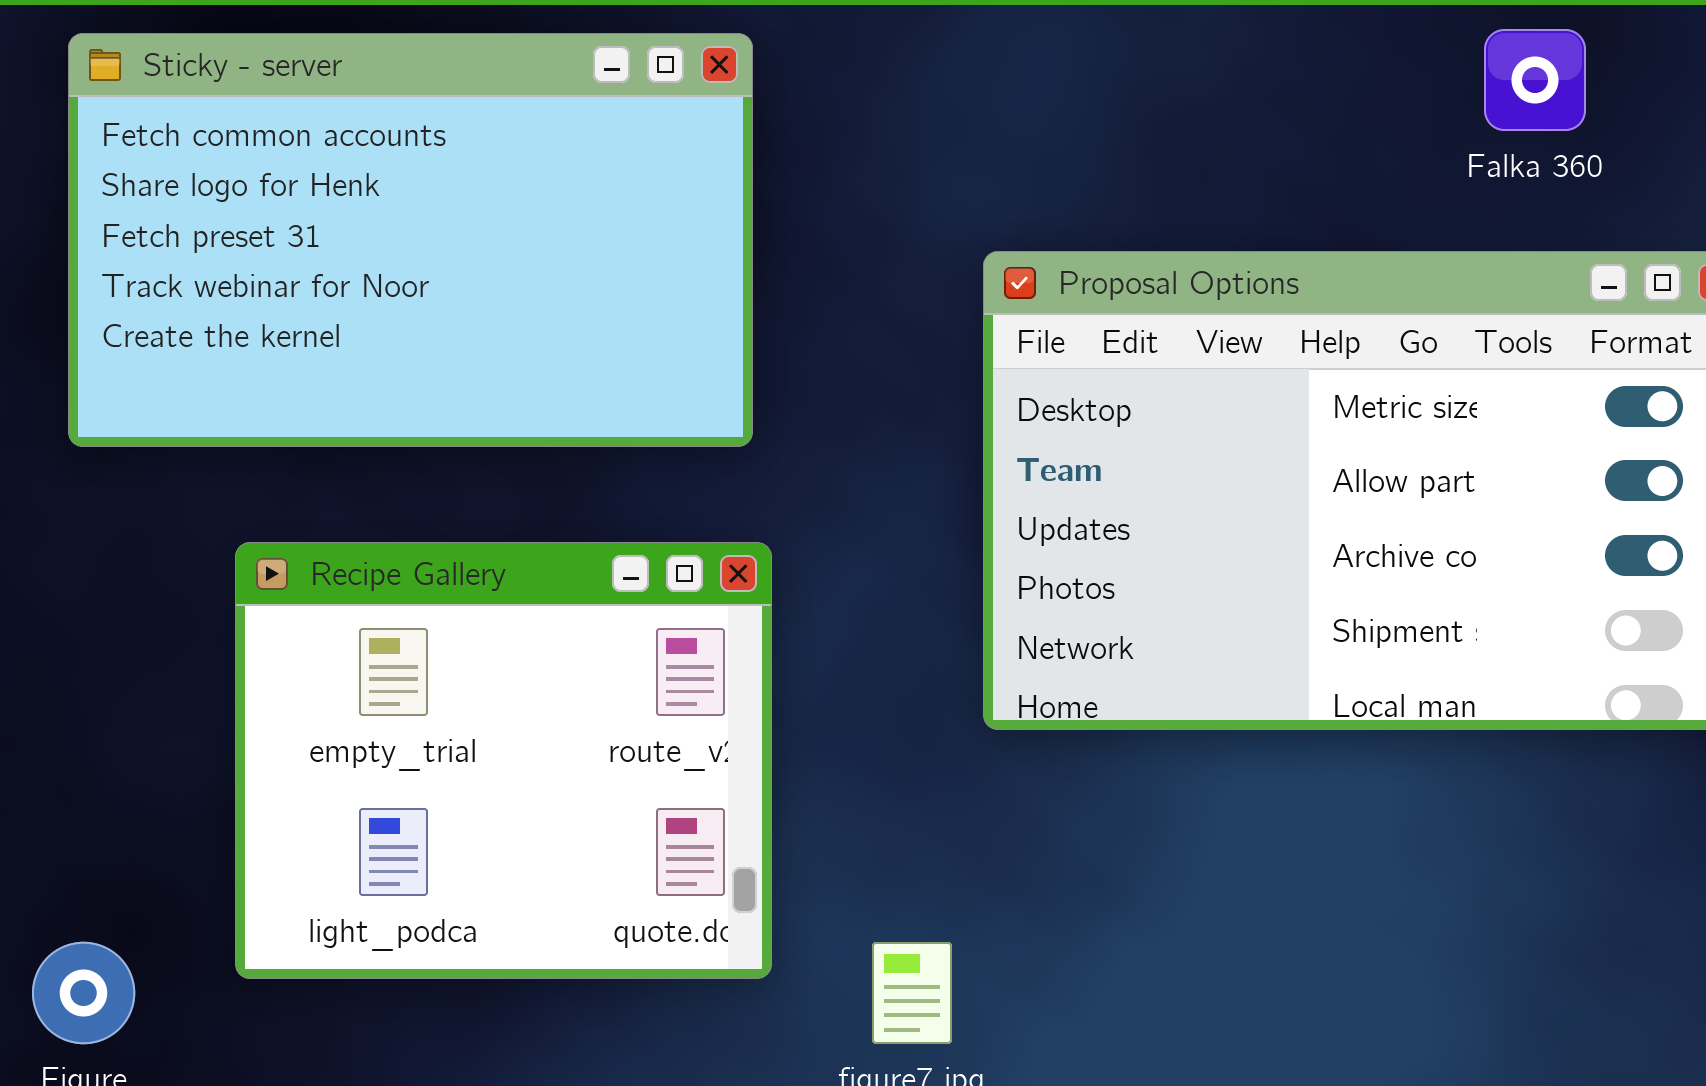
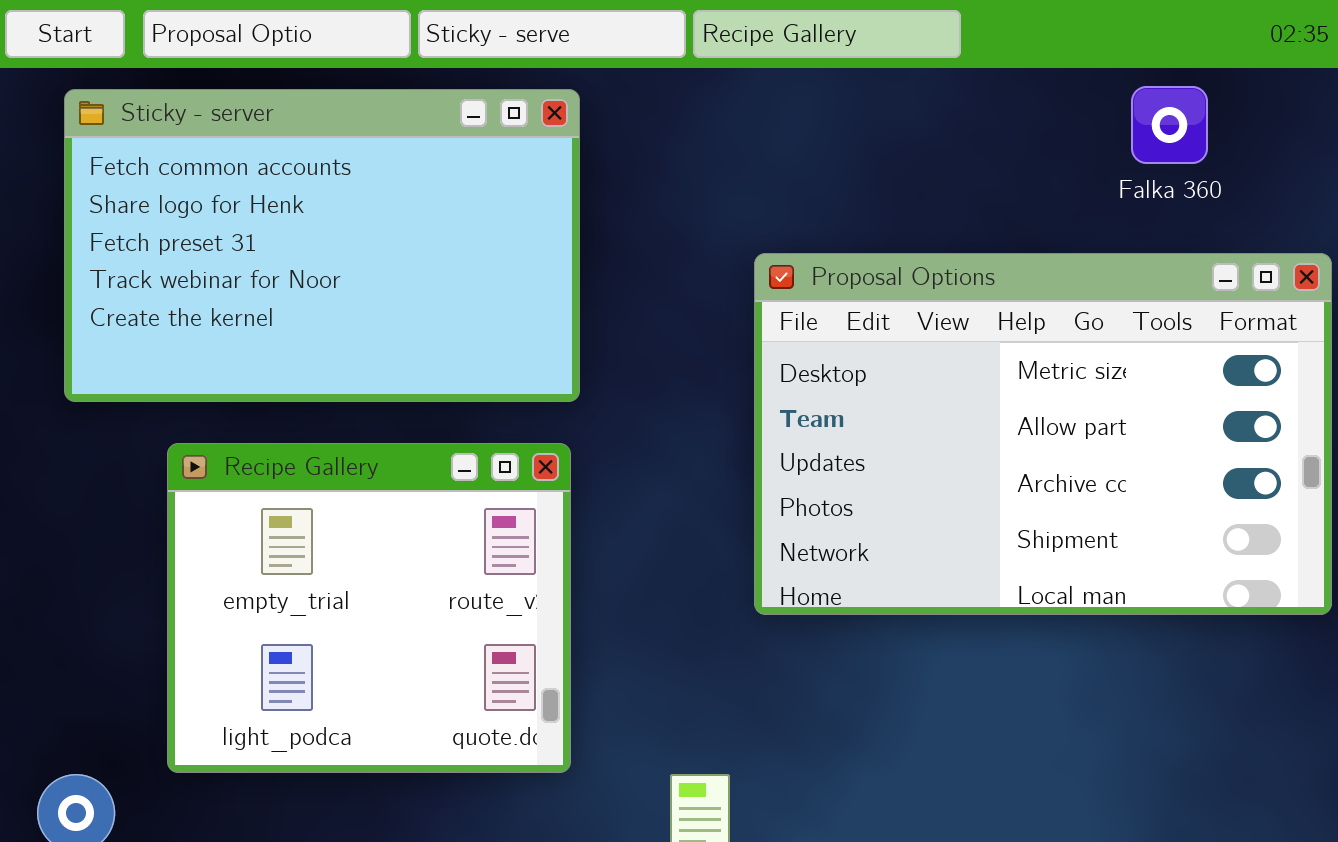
Recipe Gallery: [235,542,772,979] -> [167,443,571,773], moved

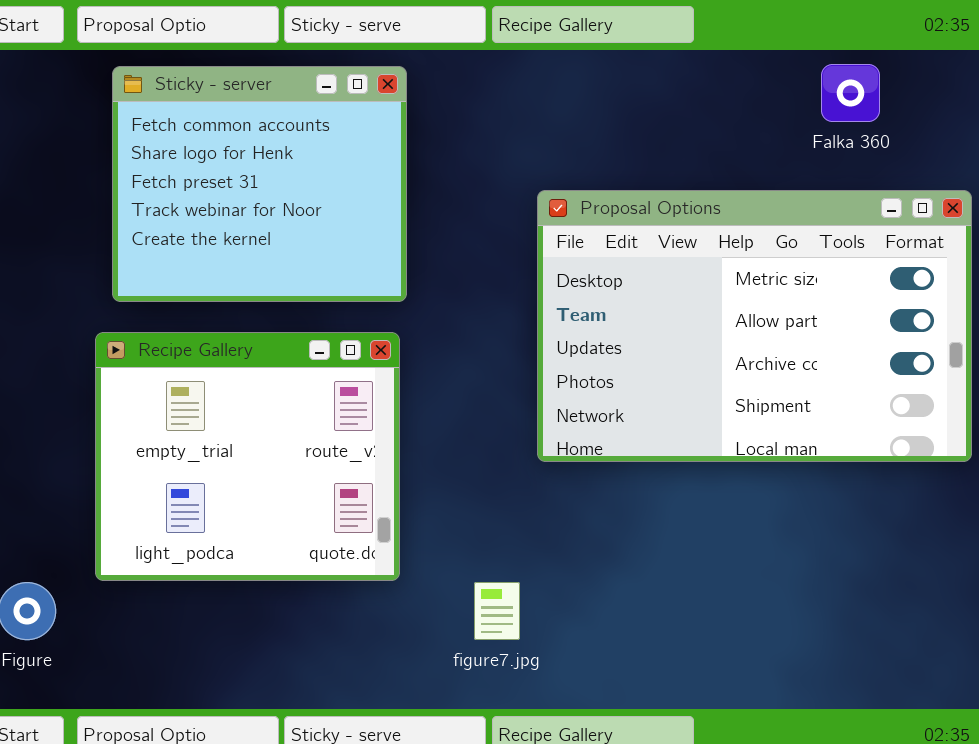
Sticky - server: [64,89,580,402] -> [112,66,407,302], resized

